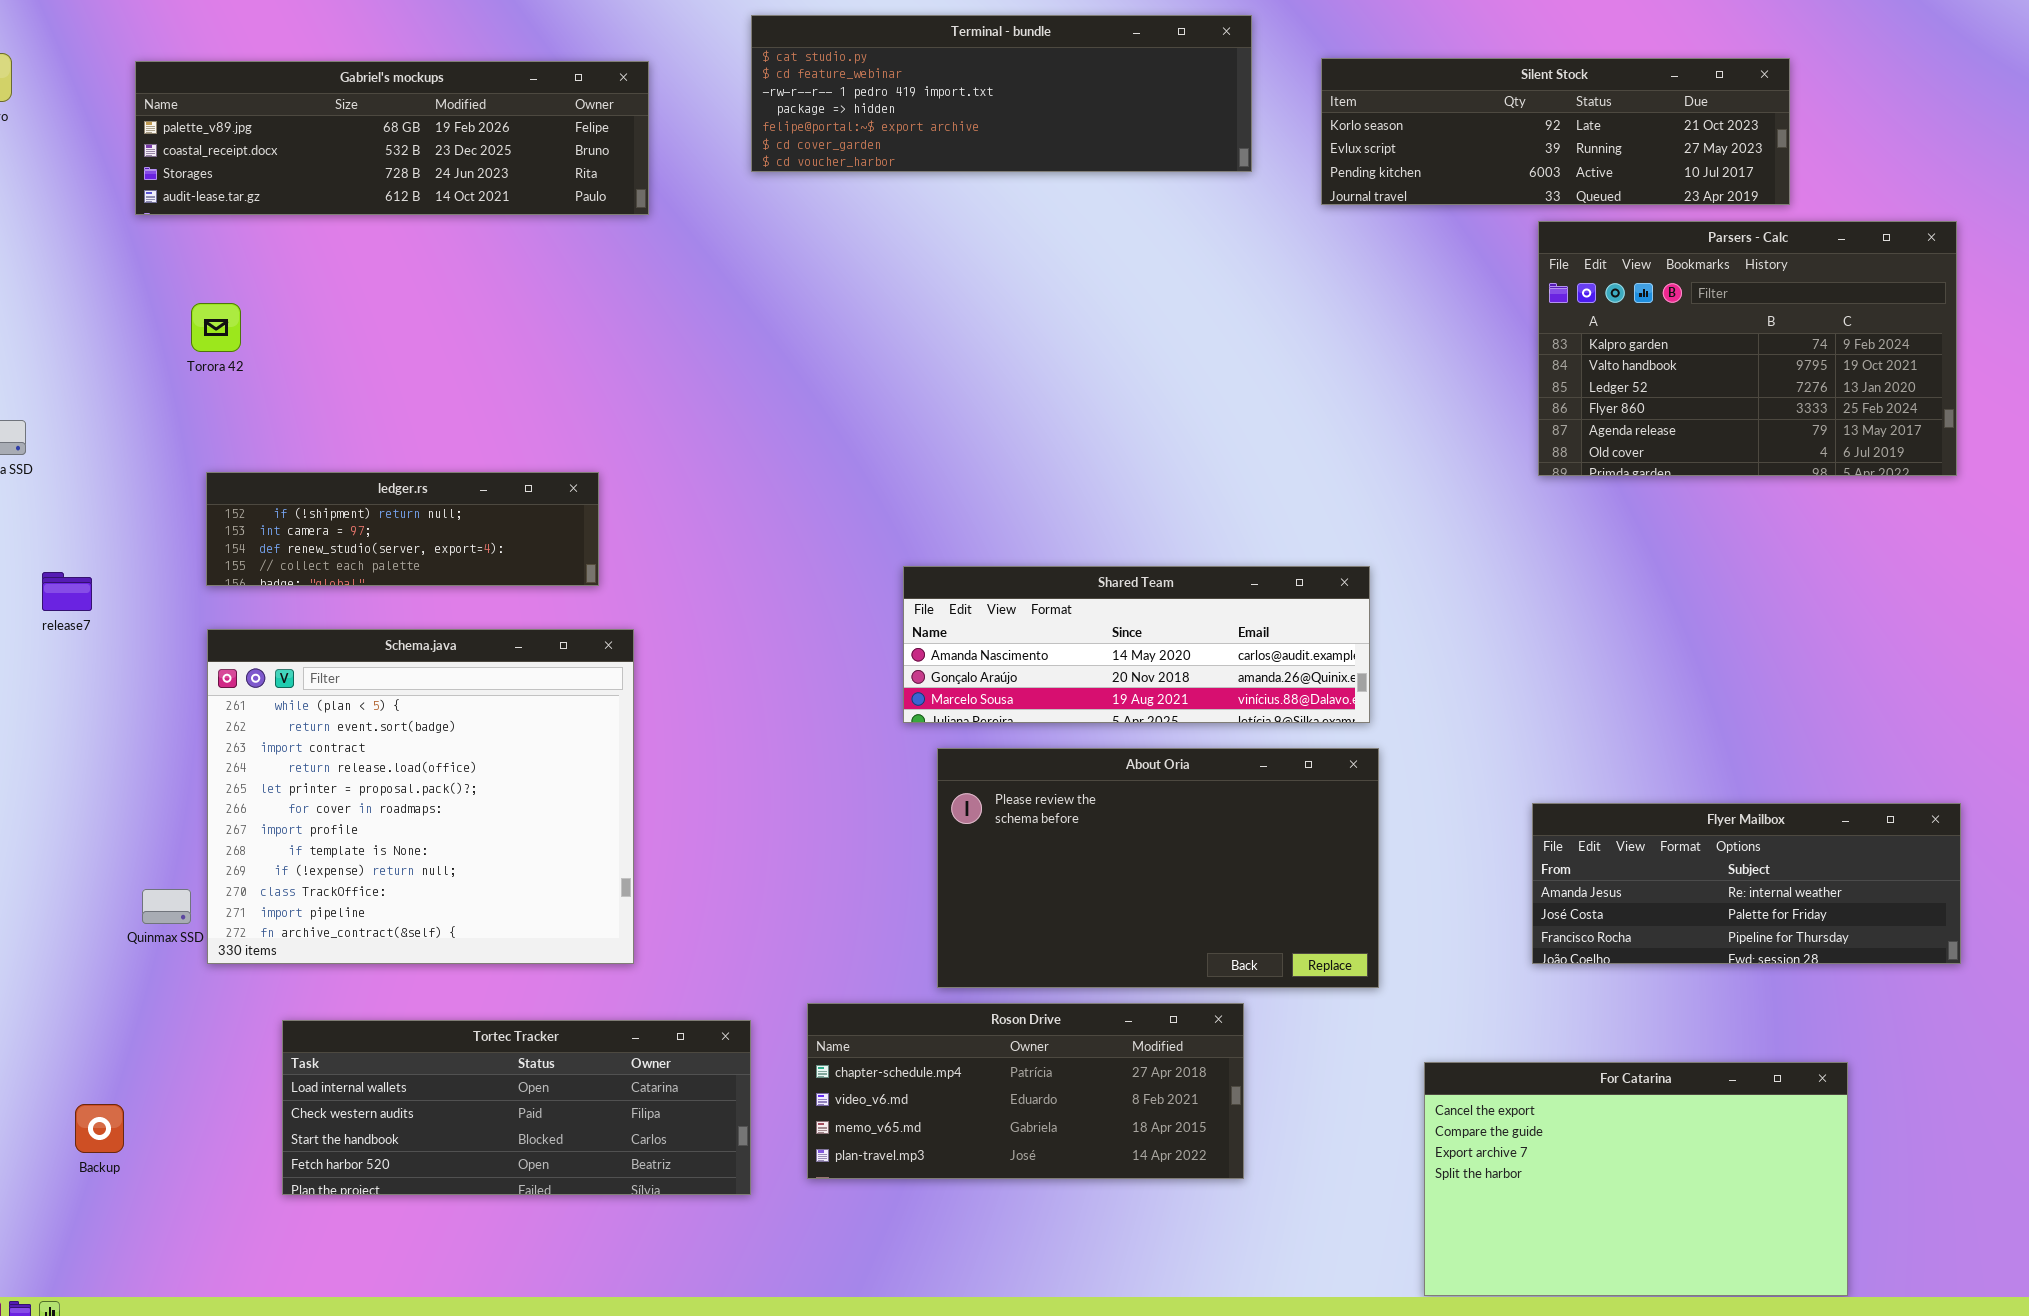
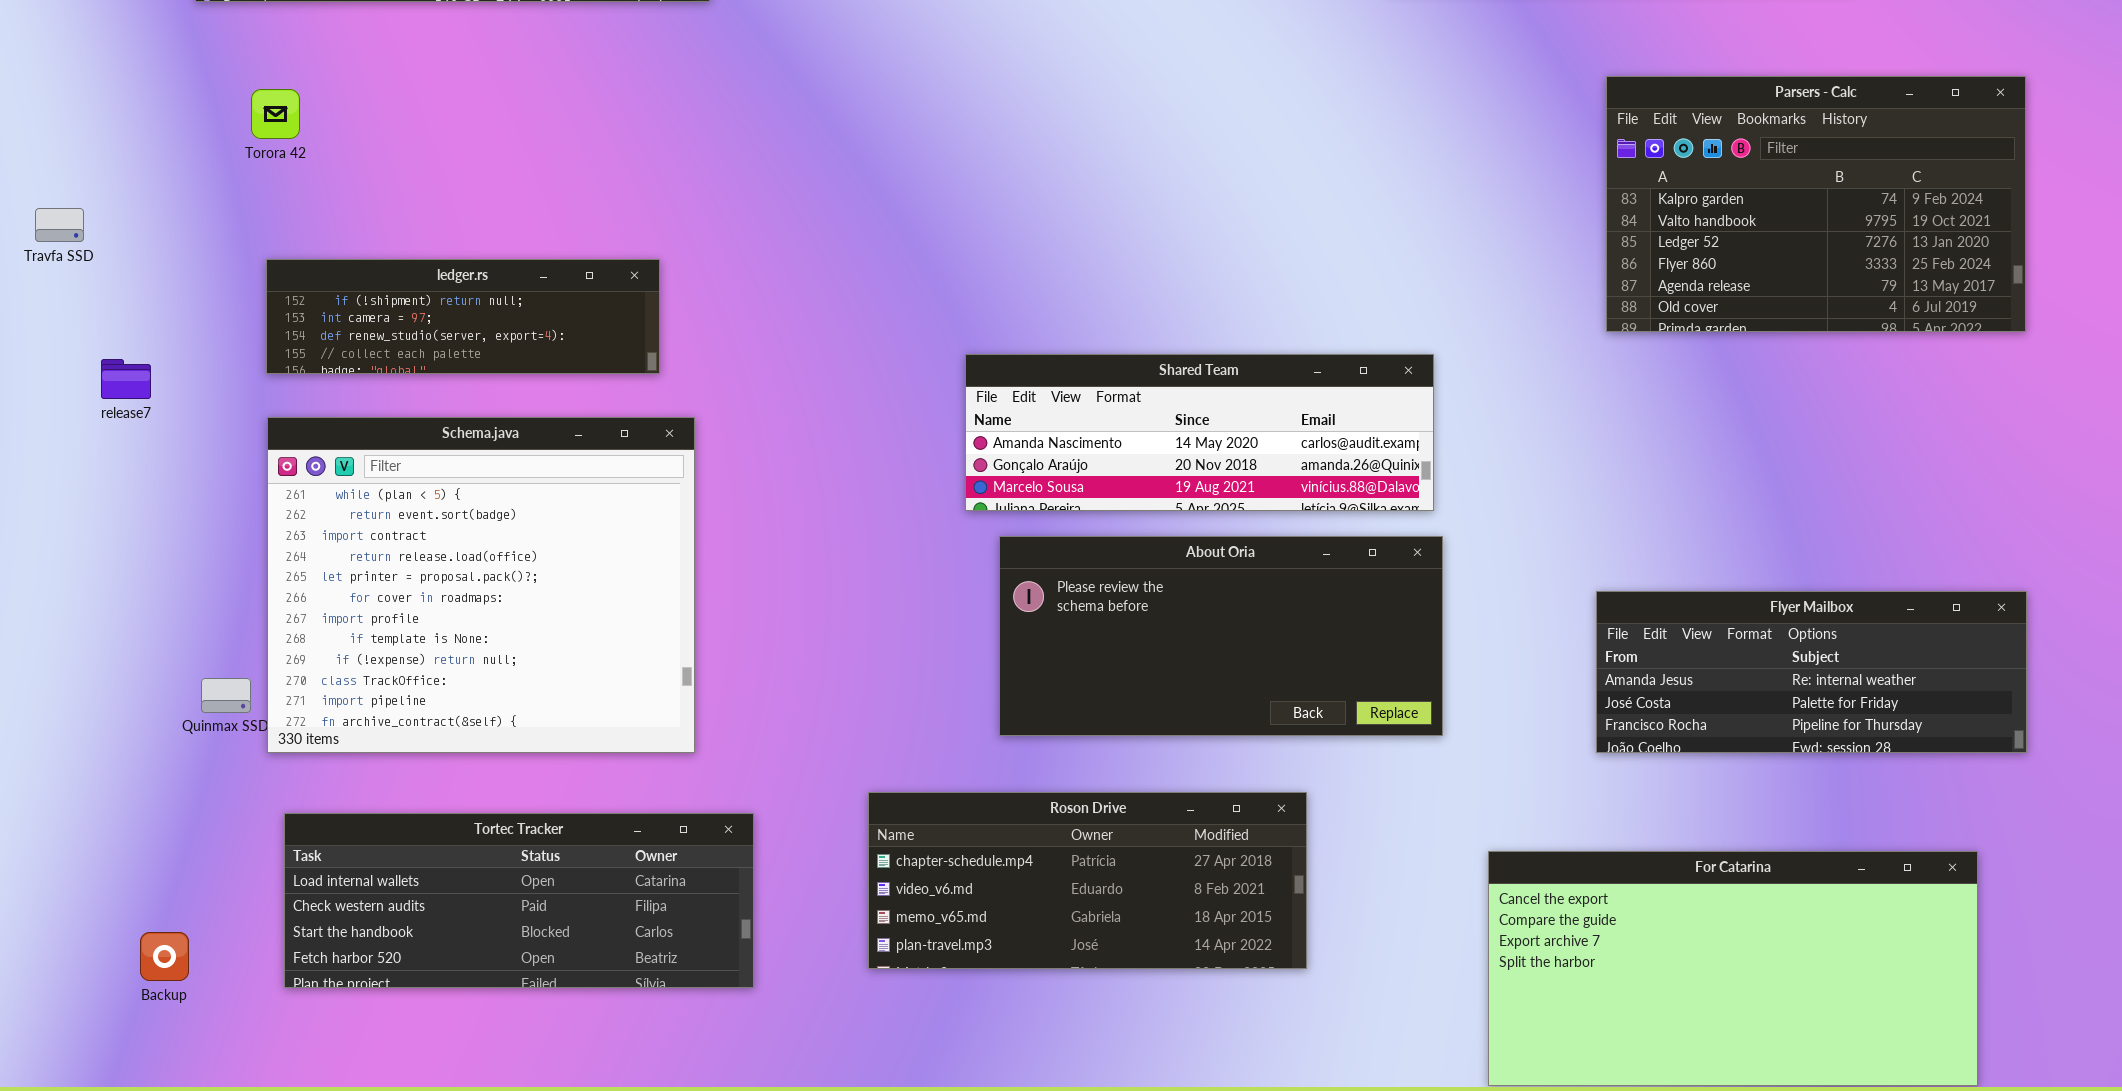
Parsers - Calc: [1538,221,1957,476] -> [1606,76,2026,332], moved
About Oria: [937,748,1379,988] -> [999,536,1443,736], resized
Tortec Tracker: [282,1020,751,1195] -> [284,813,754,988], moved
For Catarina: [1424,1062,1848,1296] -> [1488,851,1978,1086], resized
Backup: [75,1104,124,1153] -> [140,932,189,981], moved

